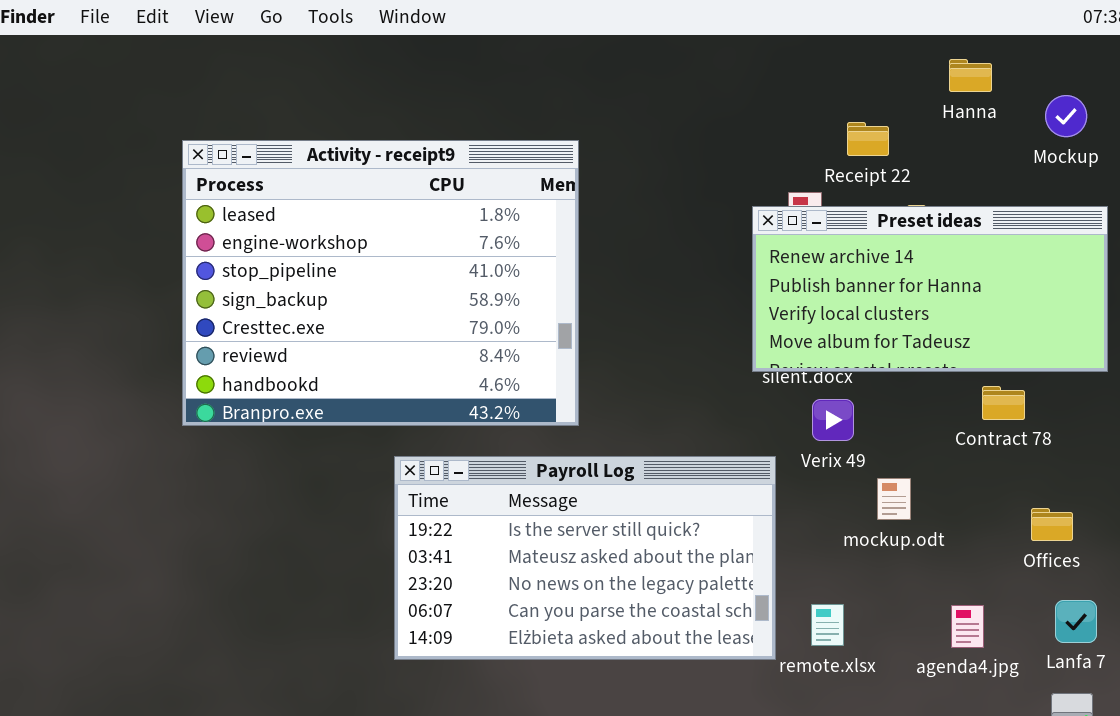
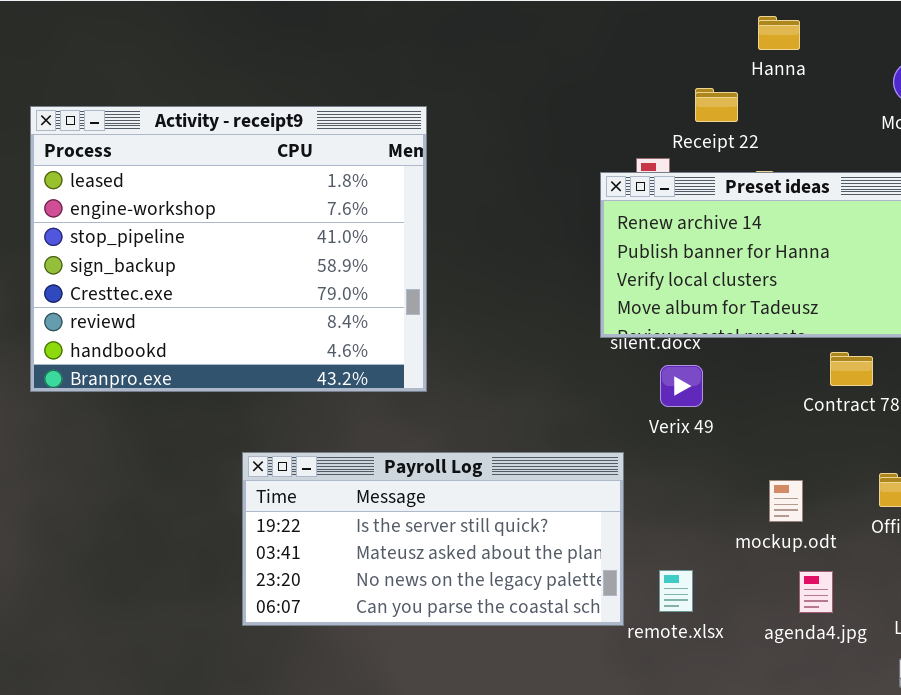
Hanna: [949,59,992,92] -> [758,16,800,50], moved
Payroll Log: [394,456,776,660] -> [242,452,624,626], resized
mockup.odt: [877,478,911,520] -> [769,480,803,522], moved

